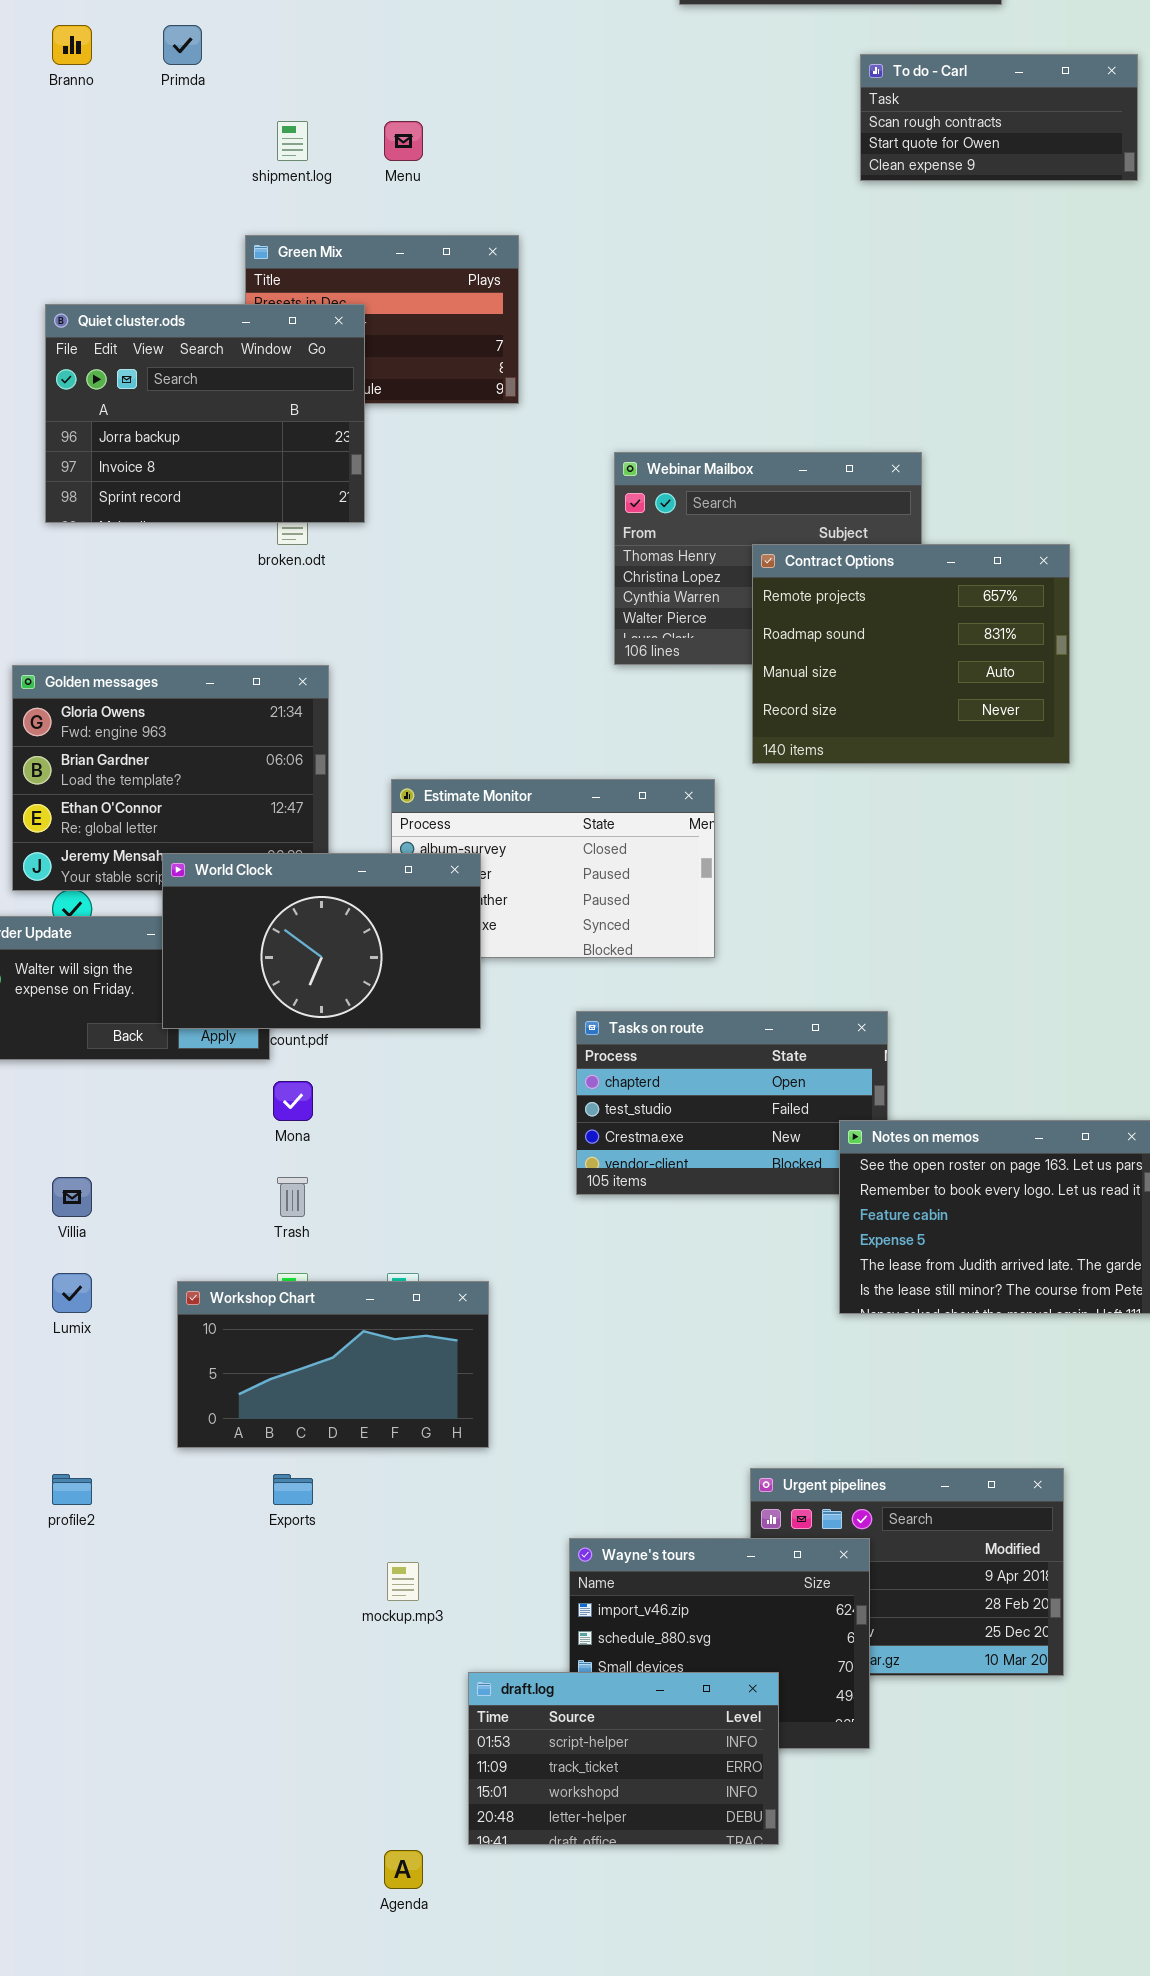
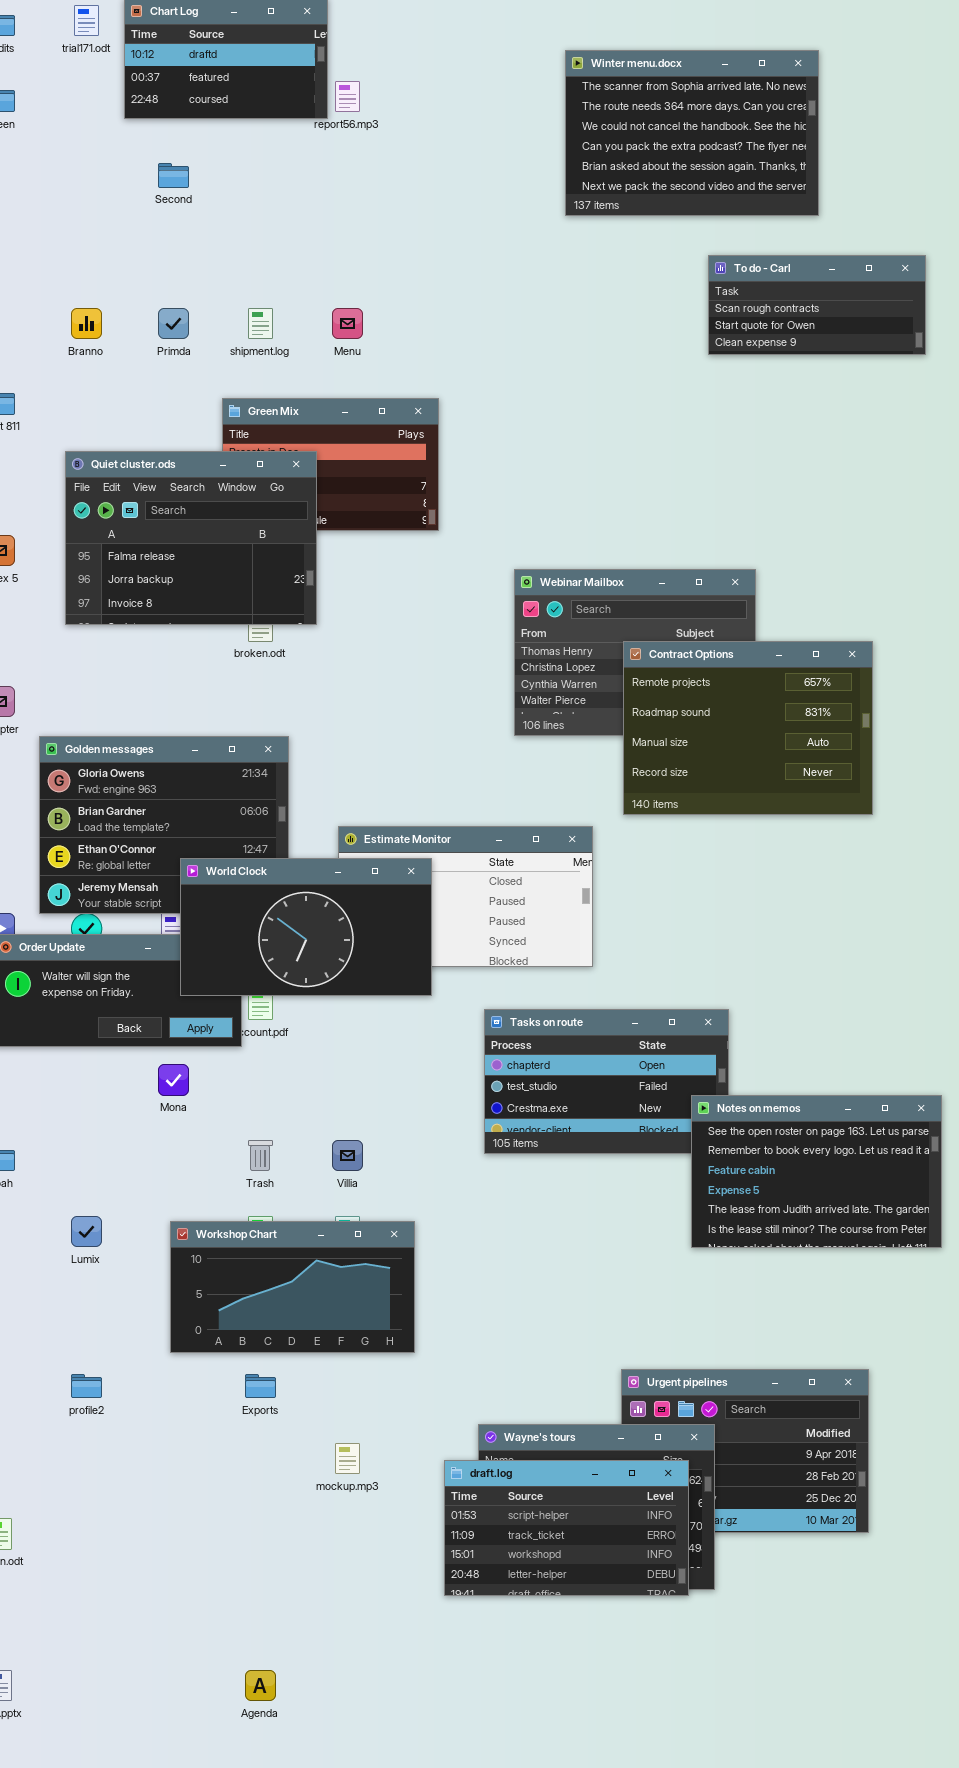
Branno: [52,25,92,65] -> [71,308,102,339], moved
Primda: [163,25,202,65] -> [158,308,189,339], moved
Quiet cluster.ods: [45,304,365,523] -> [65,451,317,625], scrolled up 1 row
World Clock: [162,853,481,1029] -> [180,858,432,996], moved
Mona: [273,1081,313,1121] -> [158,1064,189,1096], moved
Villia: [52,1177,92,1217] -> [332,1140,363,1171], moved
draft.log: [468,1672,779,1845] -> [444,1460,689,1596], moved
Agenda: [384,1850,423,1889] -> [245,1670,276,1701], moved

